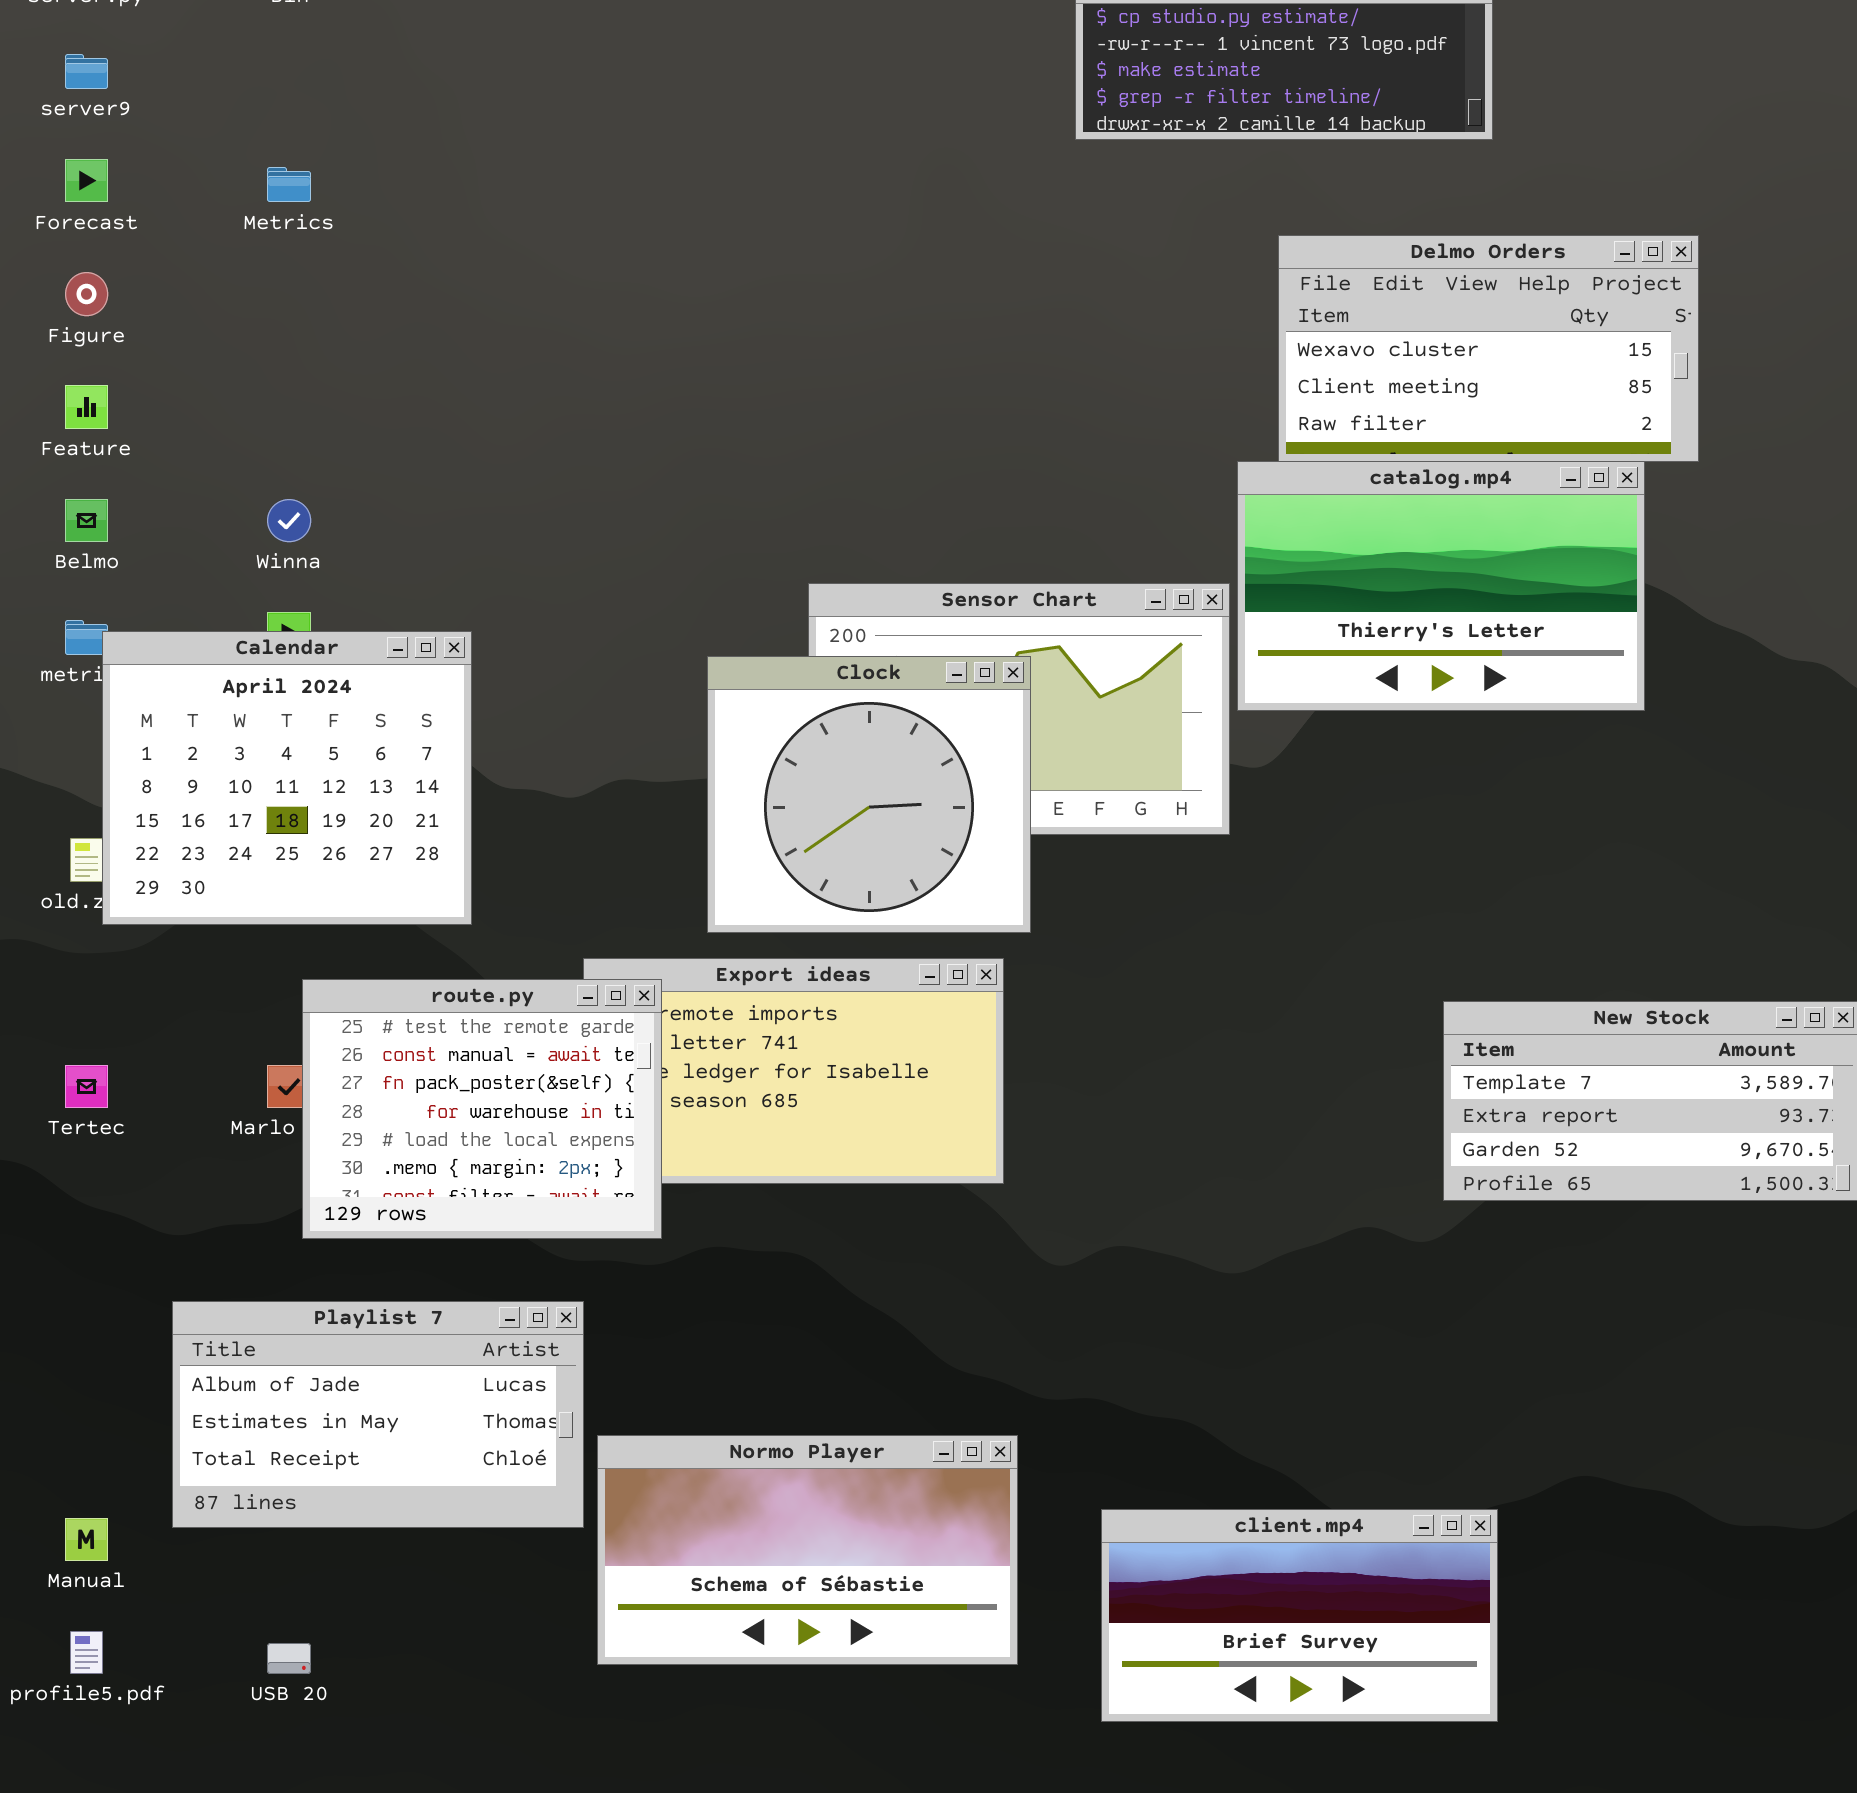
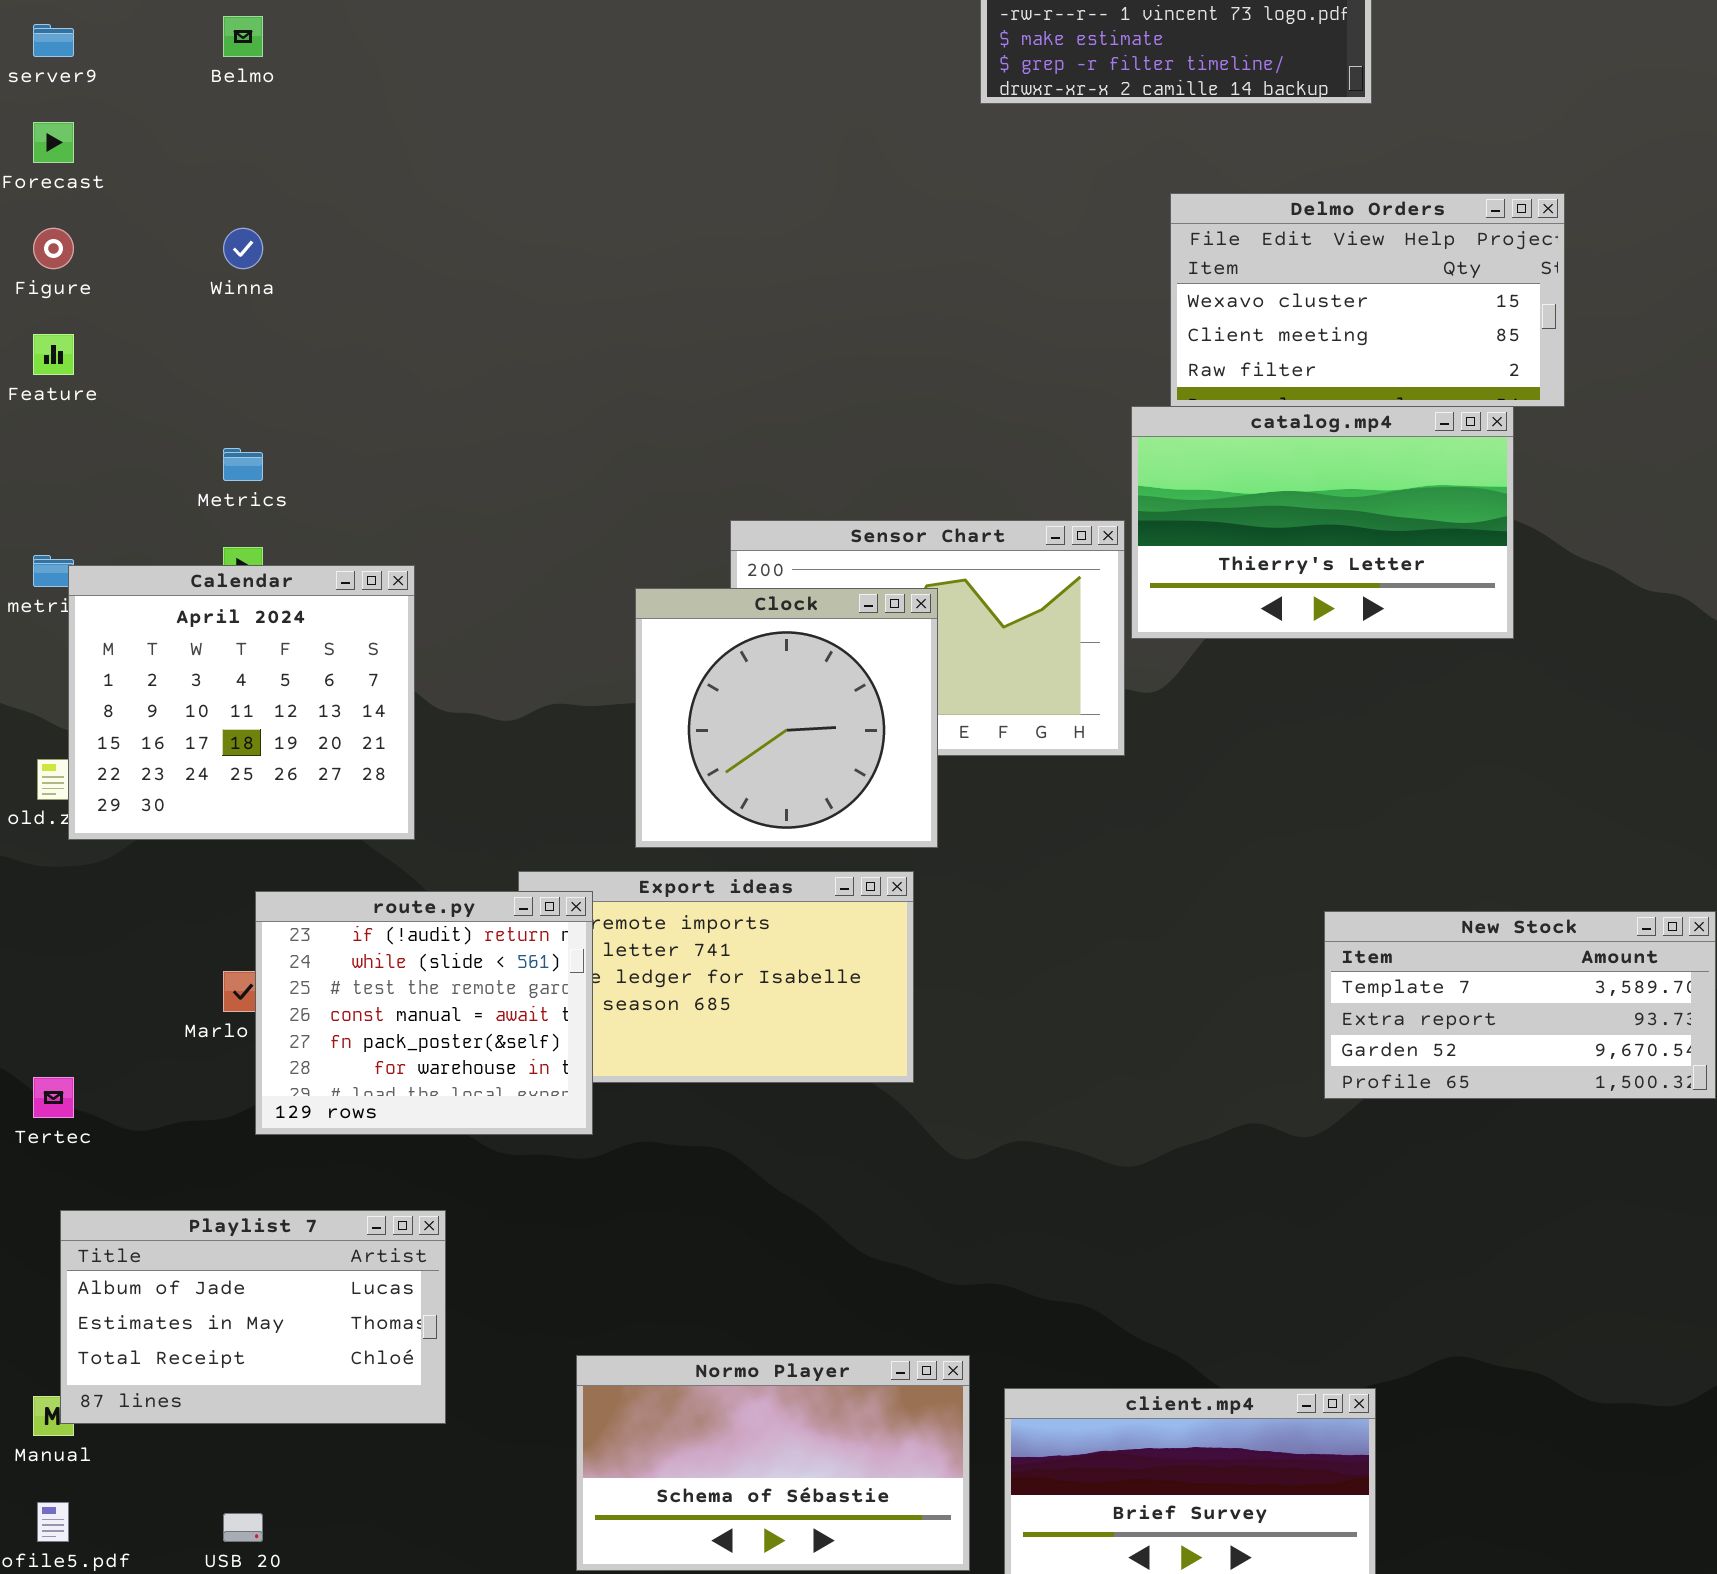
Metrics: [267,167,311,202] -> [223,448,263,481], moved
Belmo: [65,499,108,542] -> [223,16,263,57], moved
Winna: [267,499,311,542] -> [223,228,263,269], moved
route.py: [302,979,662,1239] -> [255,891,593,1135], scrolled up 2 rows
Tertec: [65,1065,108,1108] -> [33,1077,74,1118], moved
Playlist 7: [172,1301,584,1528] -> [60,1210,446,1424], moved
Normo Player: [597,1435,1018,1665] -> [576,1355,970,1571], moved

